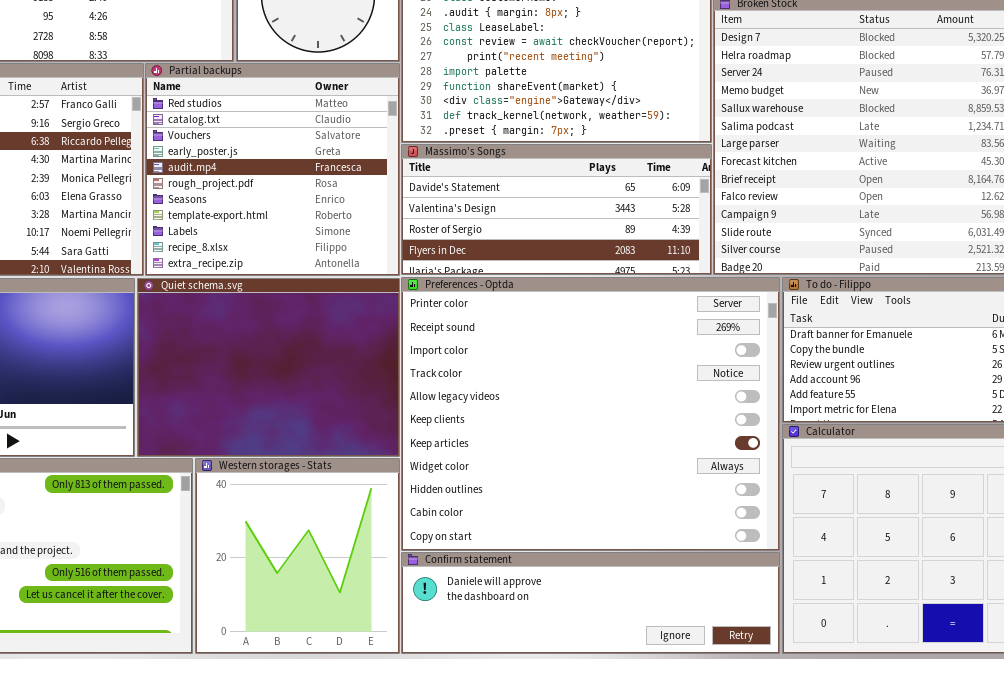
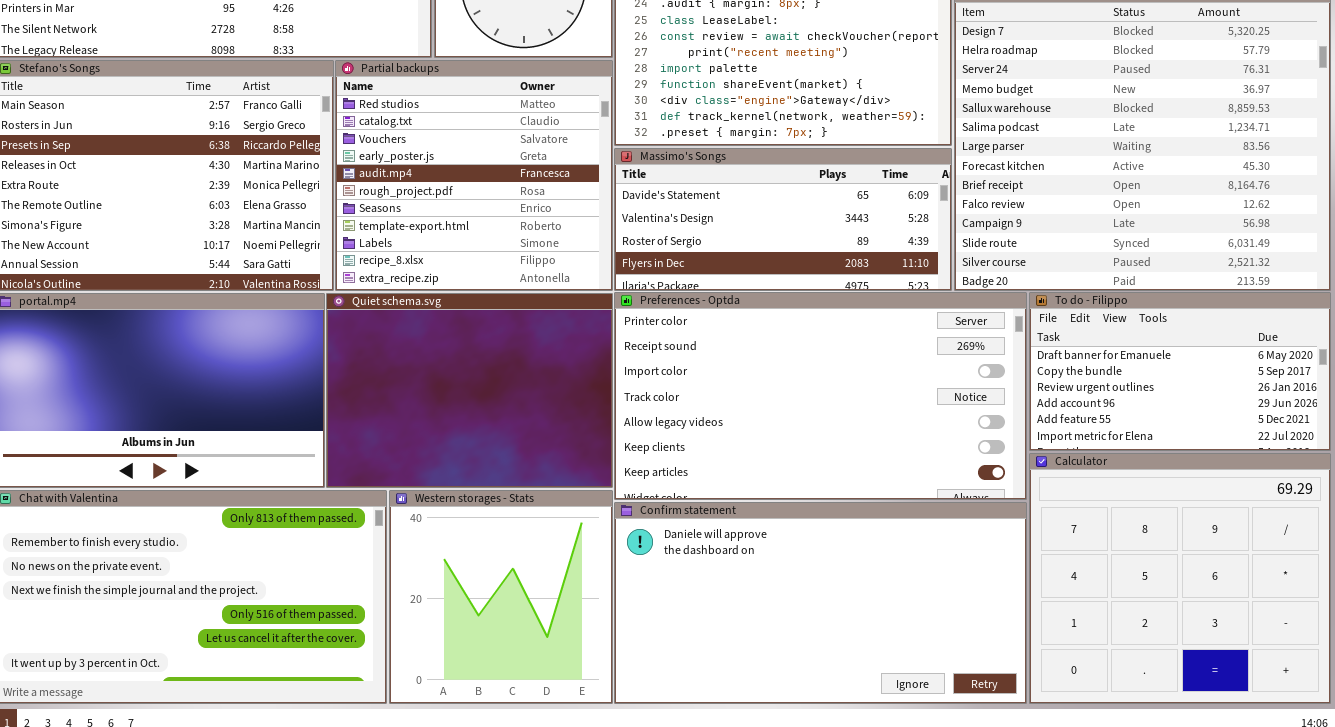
Preferences - Optda: [401,277,780,551] -> [614,292,1027,500], resized
Confirm statement: [401,552,780,654] -> [614,502,1027,704], resized

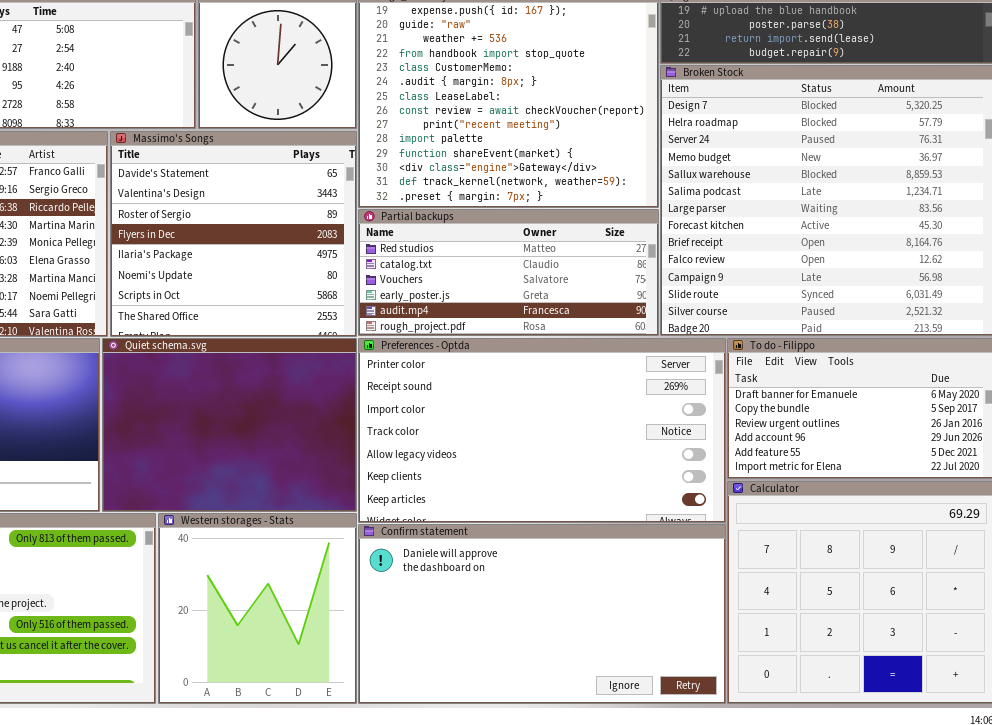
Partial backups: [335,60,613,291] -> [358,209,659,336], moved, resized
Massimo's Songs: [614,148,952,291] -> [110,131,357,337], moved, resized

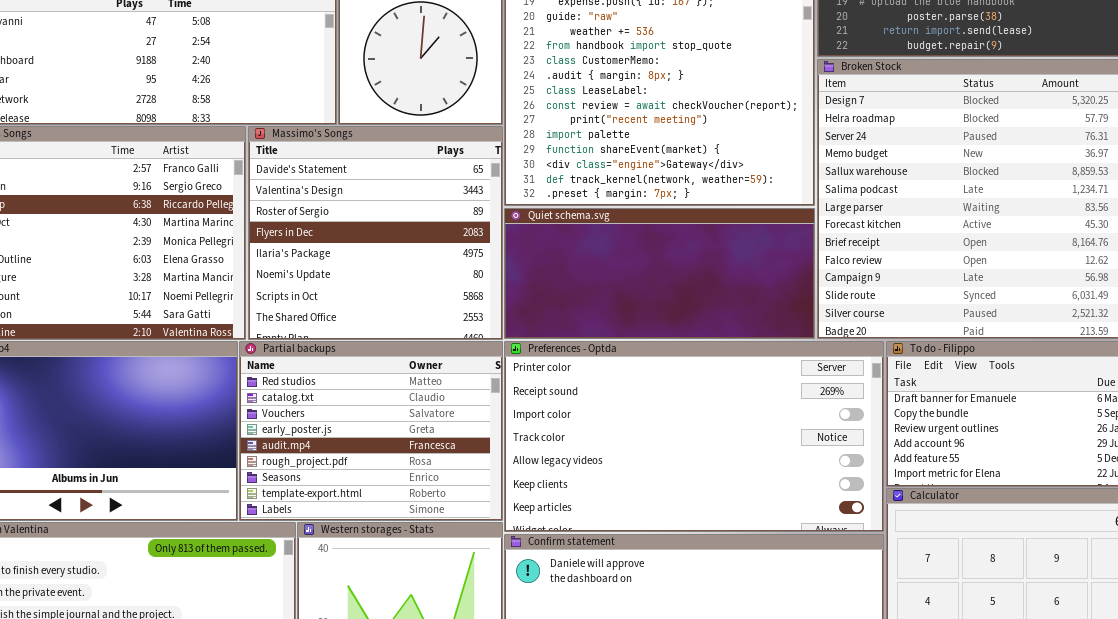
Partial backups: [358,209,659,336] -> [239,341,503,521], moved, resized
Quiet schema.svg: [102,338,357,512] -> [504,208,815,339], moved, resized

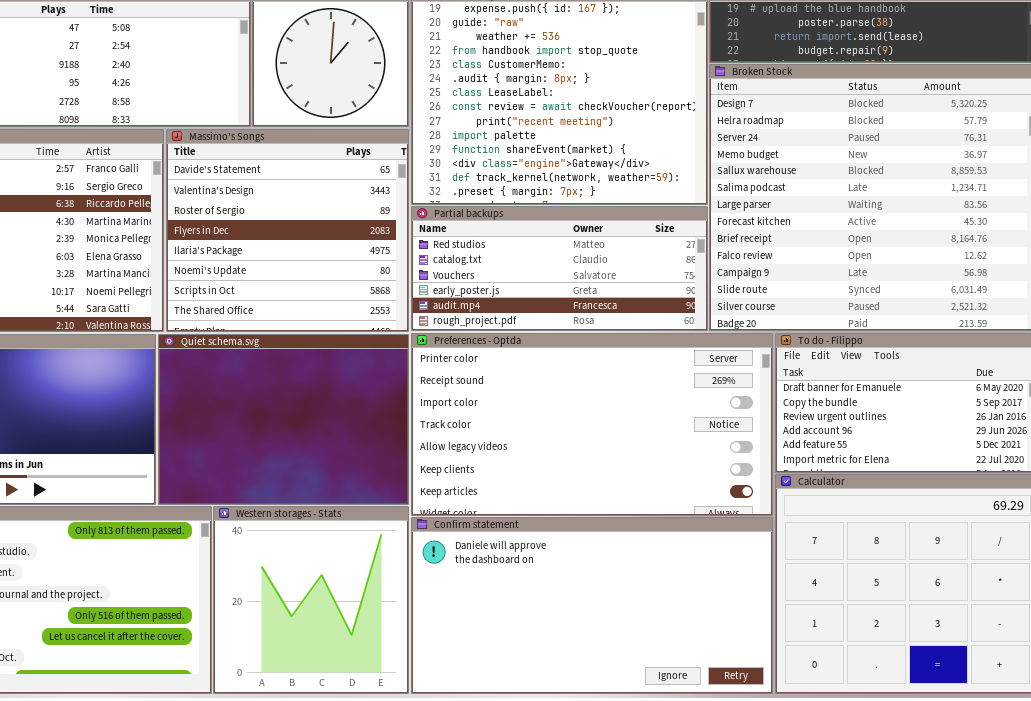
Quiet schema.svg: [504,208,815,339] -> [158,334,409,505], moved, resized
Partial backups: [239,341,503,521] -> [411,206,708,331], moved, resized

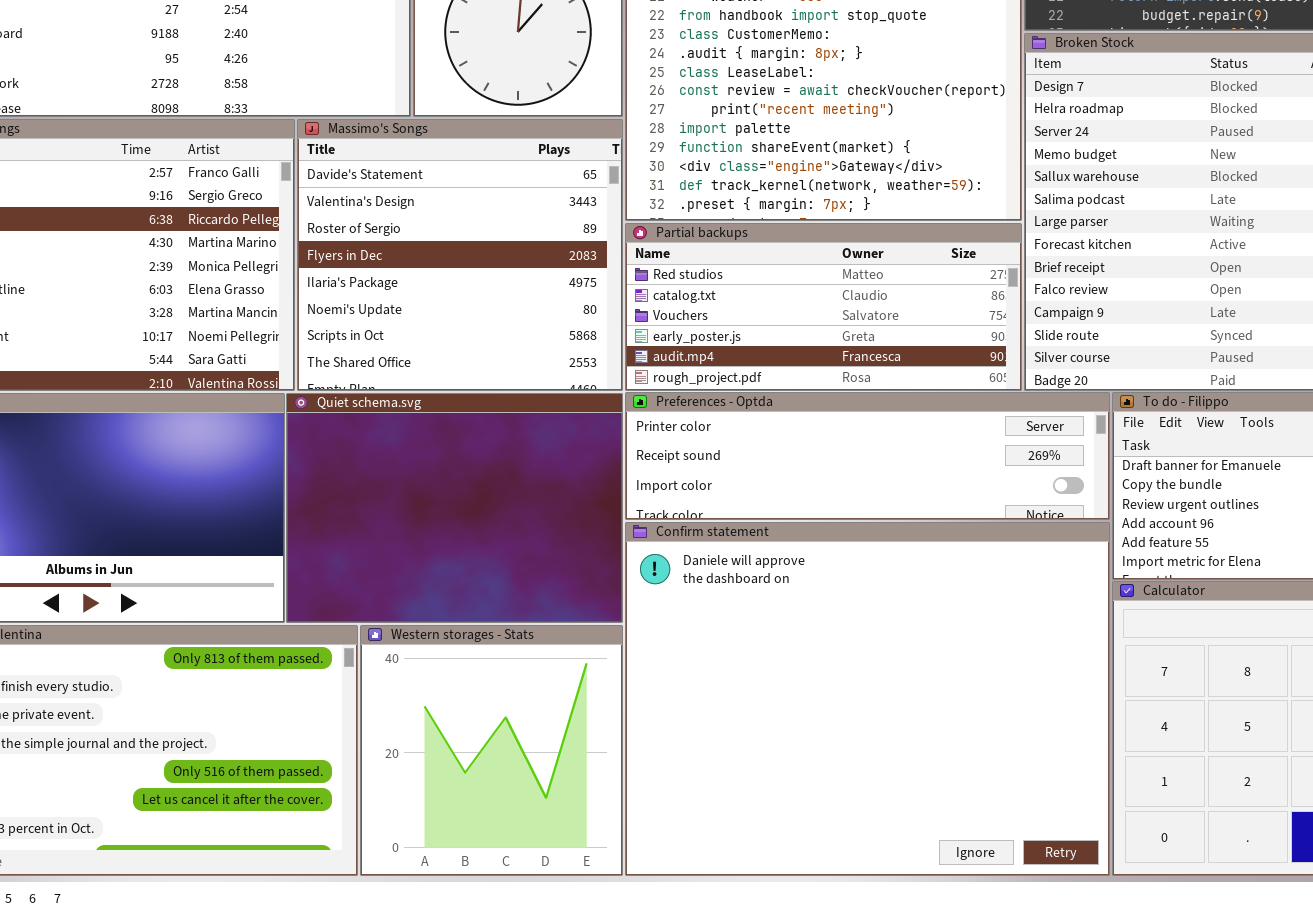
Preferences - Optda: [411,333,773,516] -> [625,392,1110,520], resized
Confirm statement: [411,517,773,694] -> [625,522,1110,876], resized

